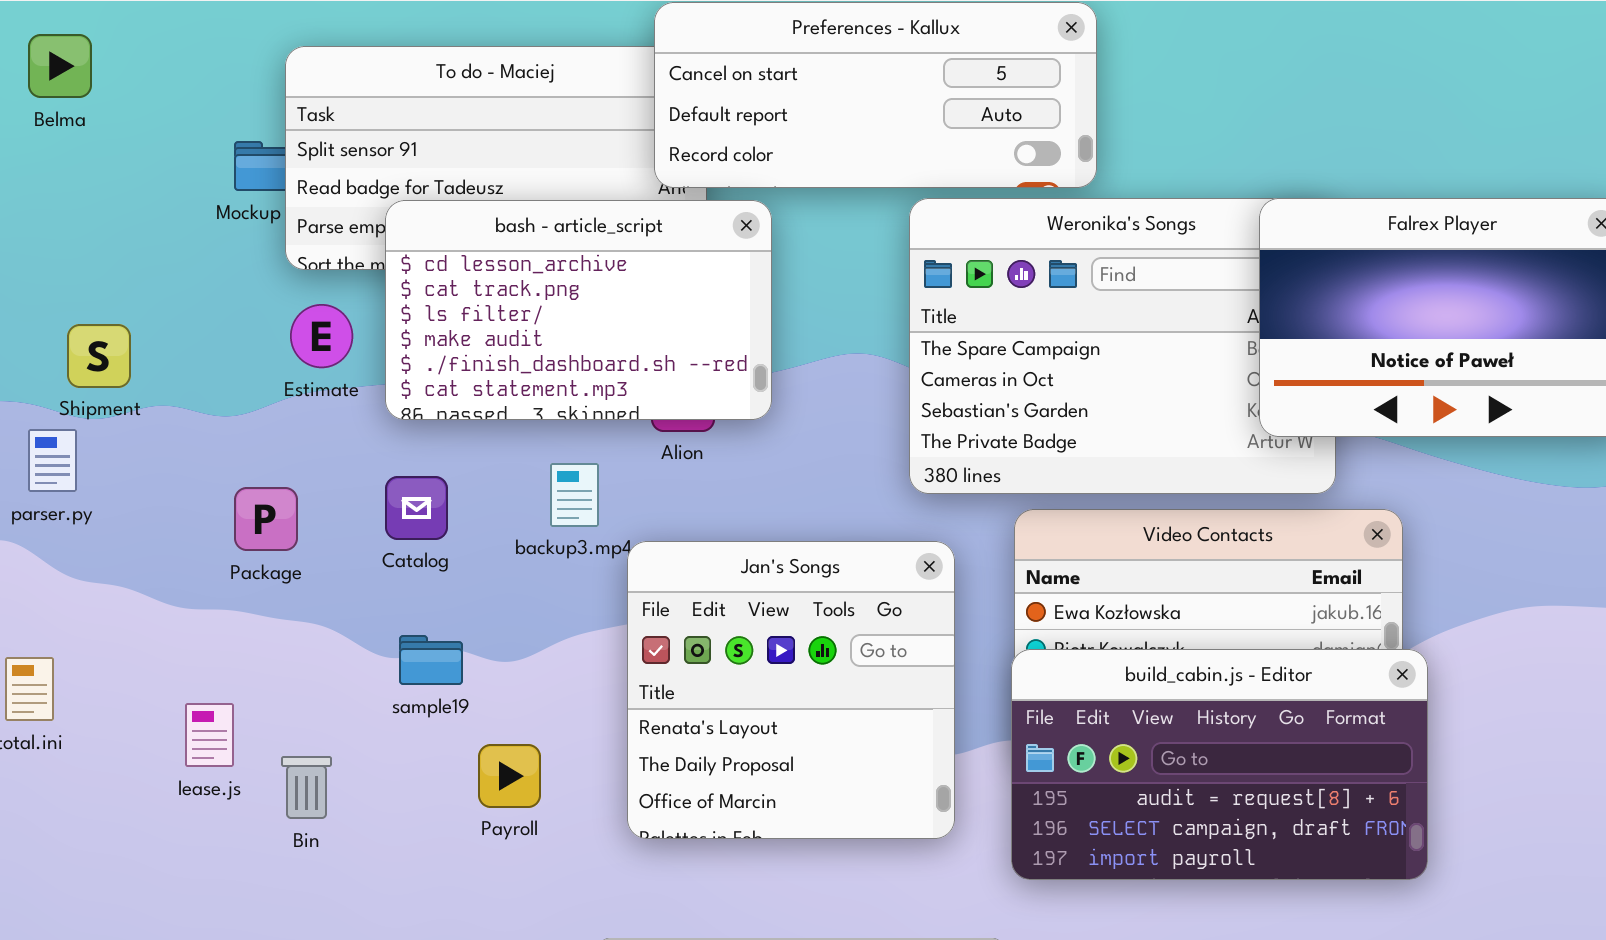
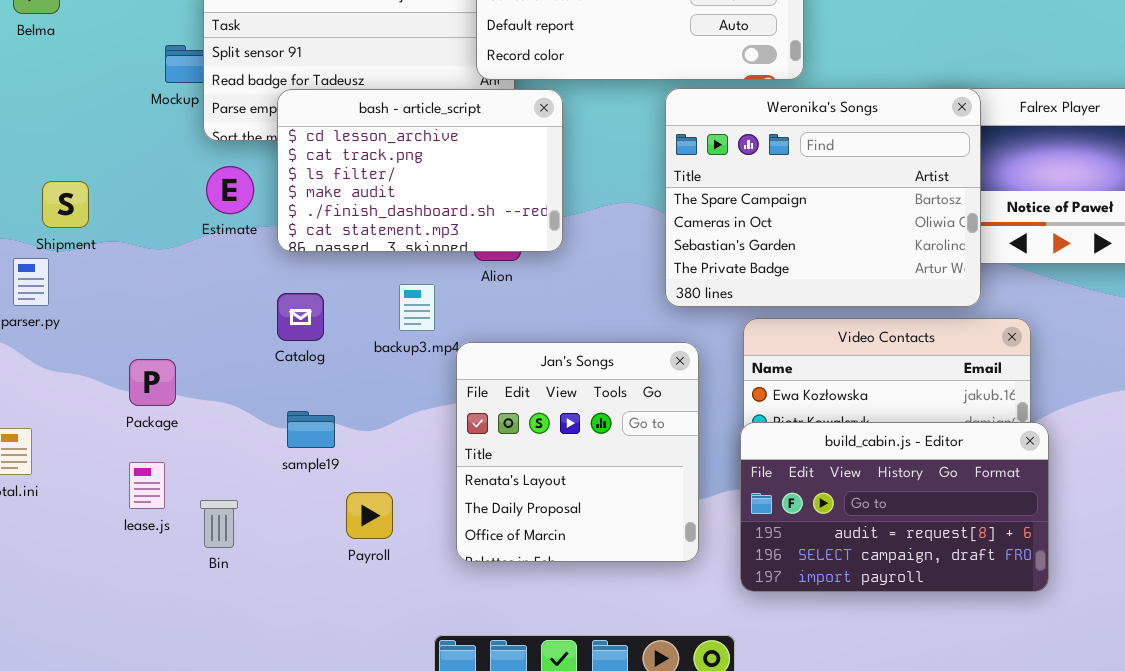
Weronika's Songs: [909,198,1336,494] -> [665,88,981,307], raised
Package: [234,487,298,551] -> [129,359,176,406], moved

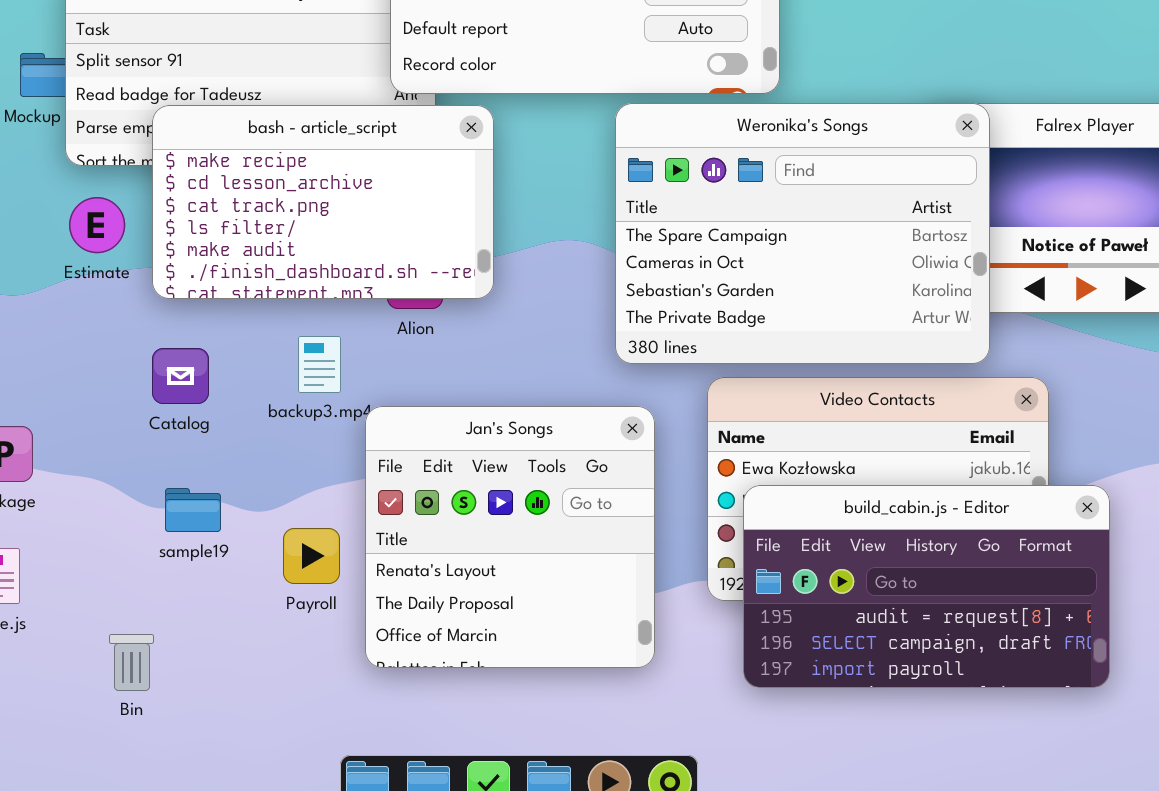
bash - article_script: [277,89,563,252] -> [152,105,494,299], scrolled up 1 row
build_cabin.js - Editor: [740,422,1049,592] -> [743,485,1110,688], moved
Payroll: [346,492,393,539] -> [283,528,340,584], moved
Bin: [200,500,238,548] -> [109,634,154,691], moved

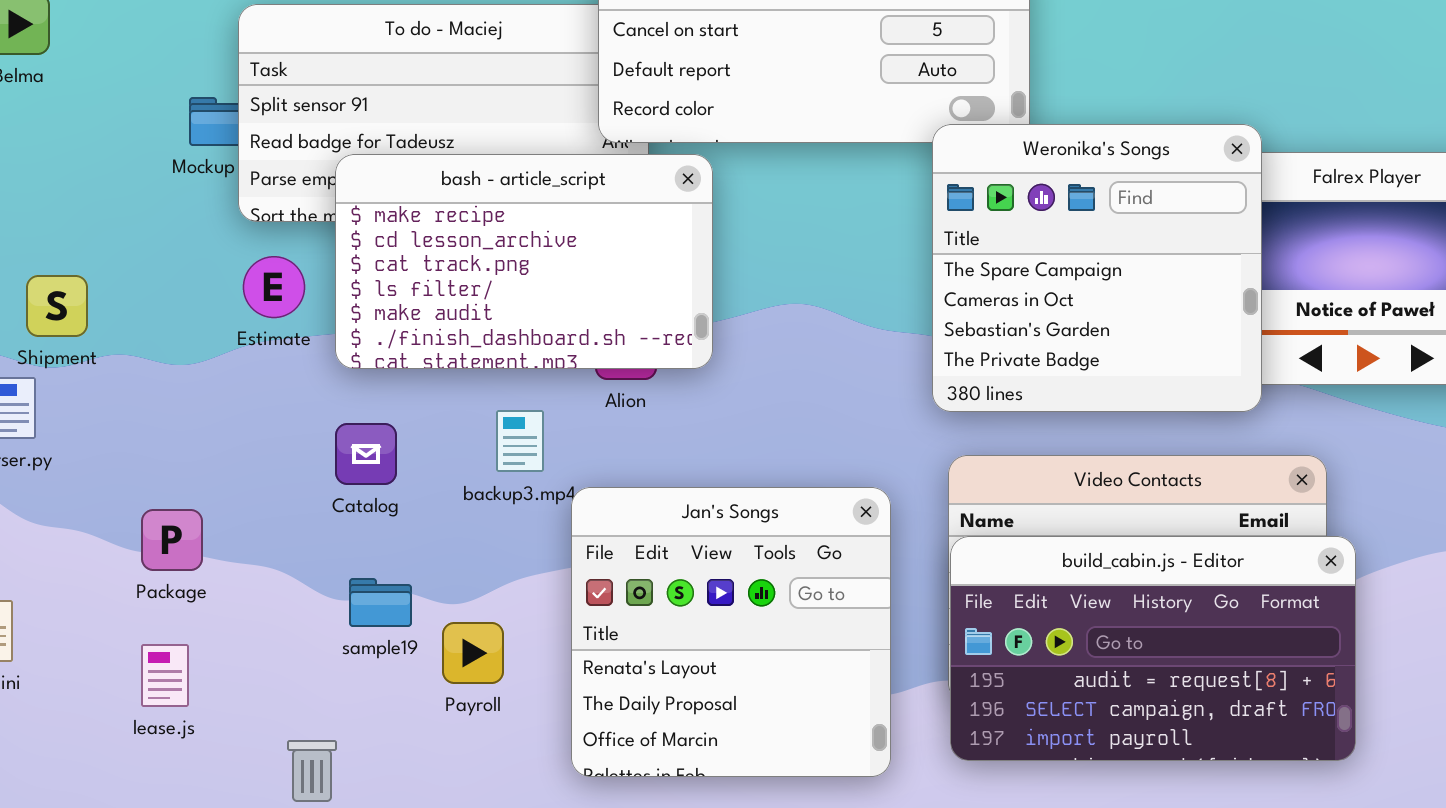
Weronika's Songs: [615,103,990,364] -> [932,124,1262,412], moved, resized
build_cabin.js - Editor: [743,485,1110,688] -> [950,536,1356,761], moved
Payroll: [283,528,340,584] -> [442,622,504,684], moved

